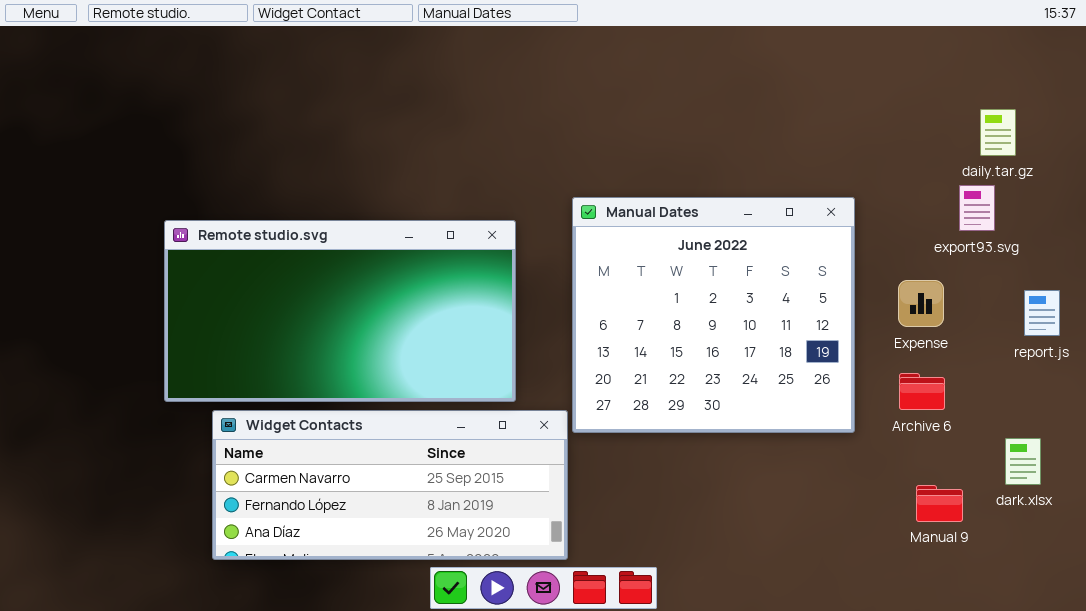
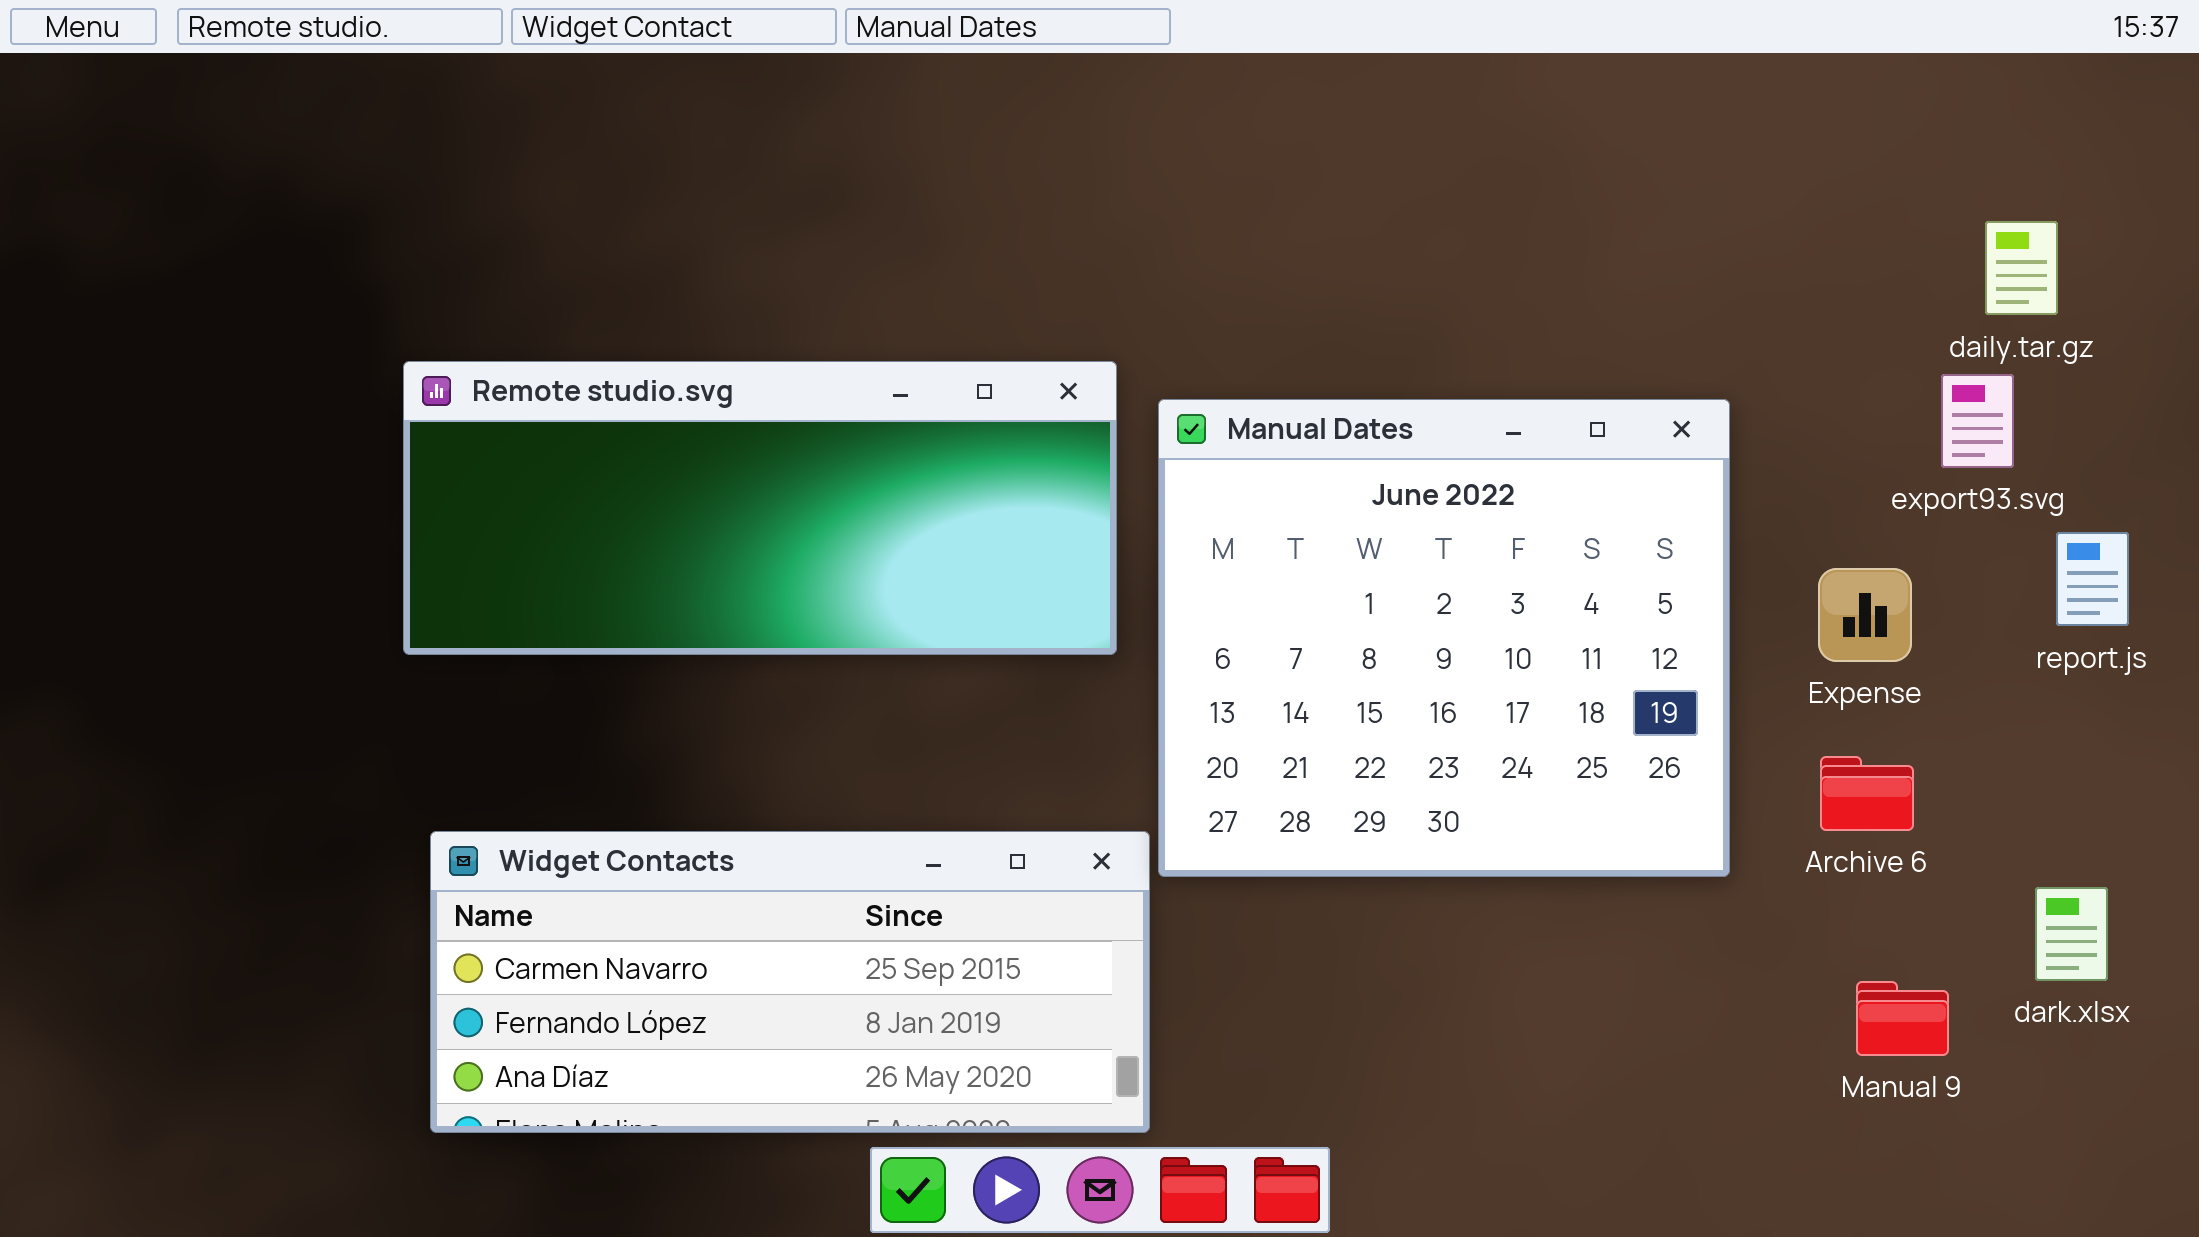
Remote studio.svg: [164,220,516,402] -> [403,361,1117,655], moved, resized
report.js: [1024,290,1060,336] -> [2056,532,2129,626], moved

